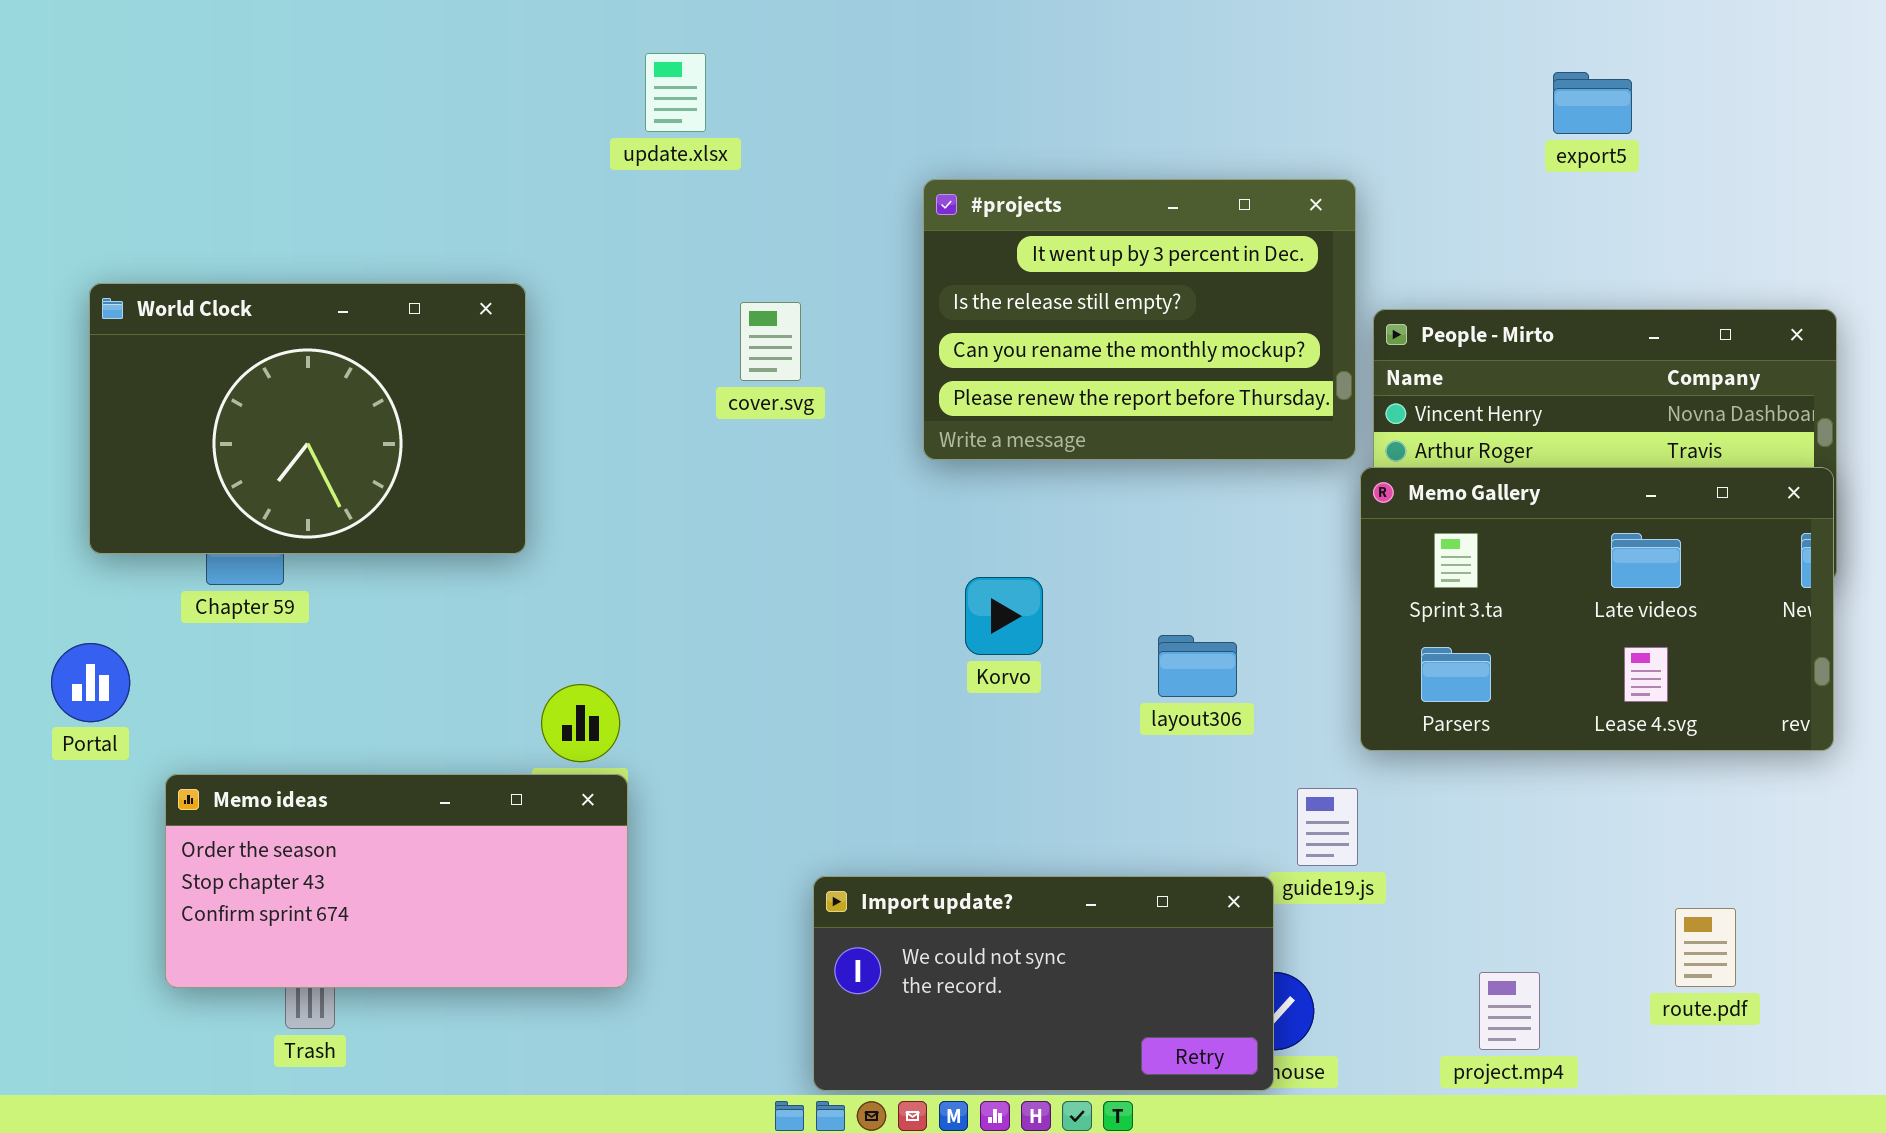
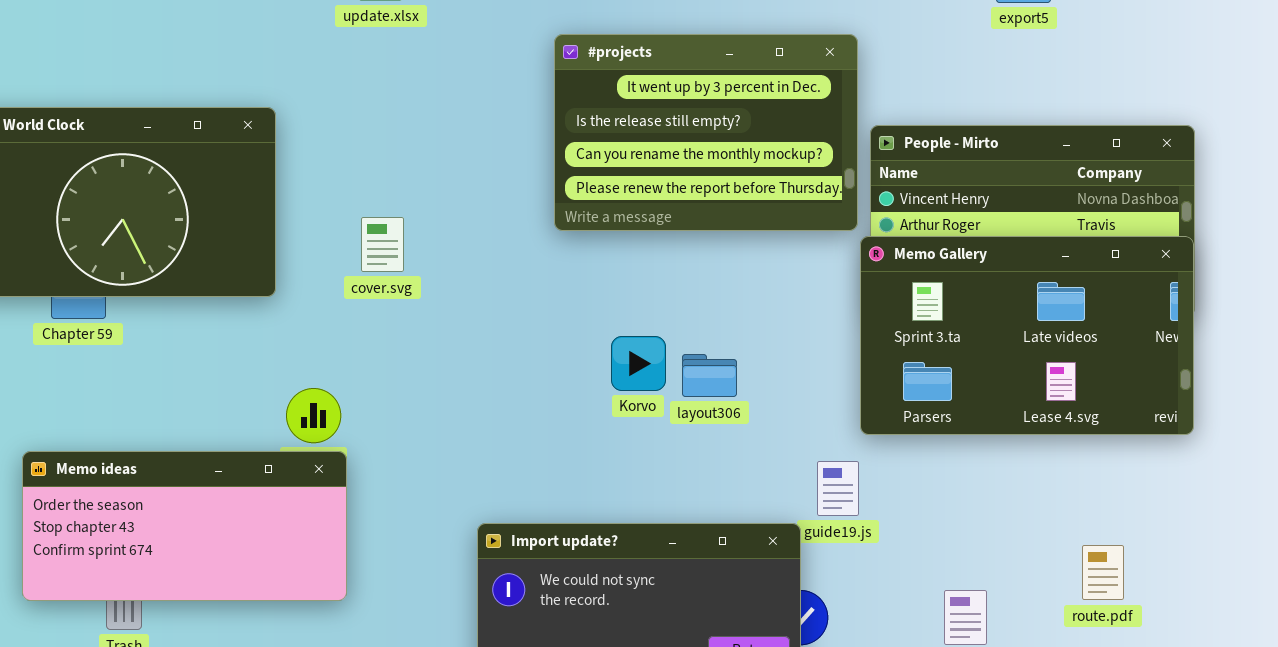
cover.svg: [740,302,801,381] -> [361,217,404,272], moved
Korvo: [965,577,1043,655] -> [611,336,666,391], moved
layout306: [1158,635,1237,697] -> [682,354,737,397], moved

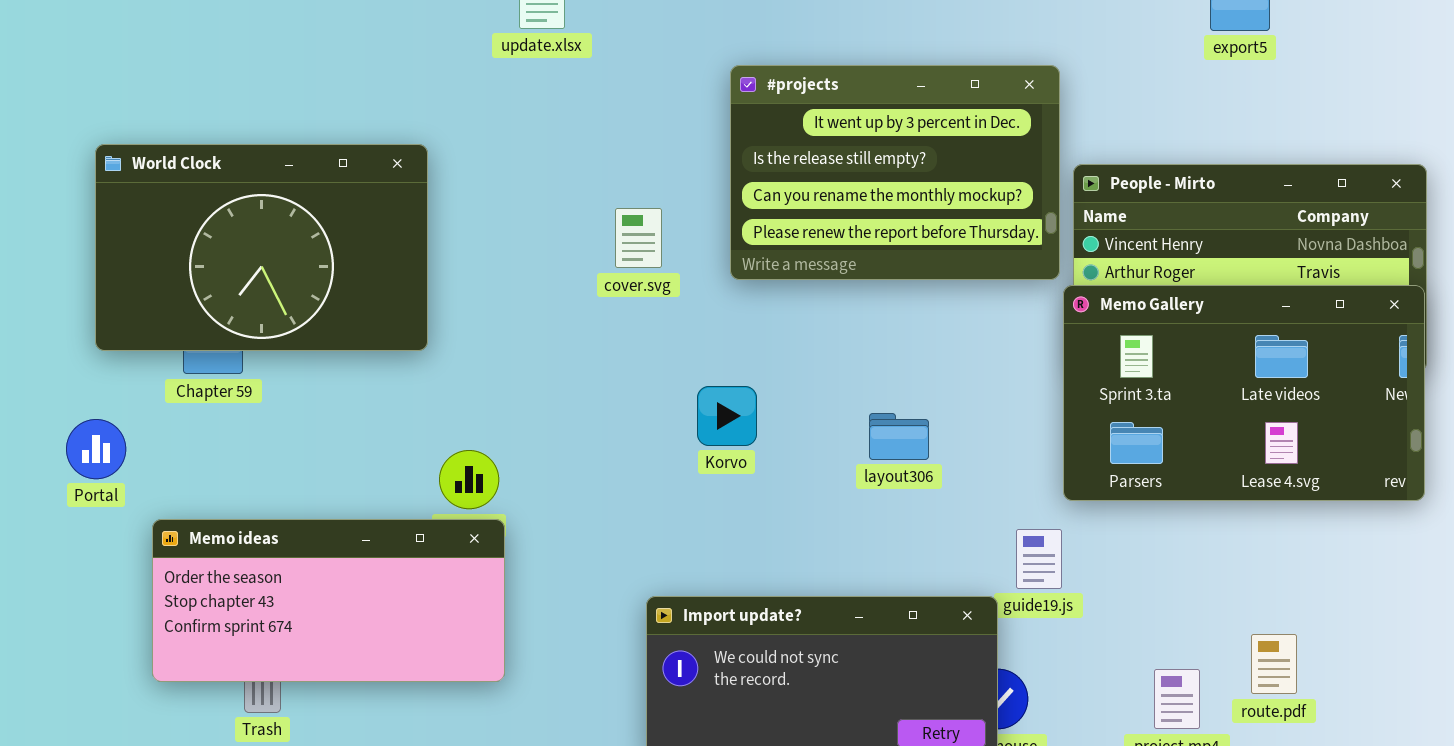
cover.svg: [361,217,404,272] -> [615,208,662,268], moved
Korvo: [611,336,666,391] -> [697,386,757,446], moved
route.pdf: [1082,545,1124,600] -> [1251,634,1297,694], moved

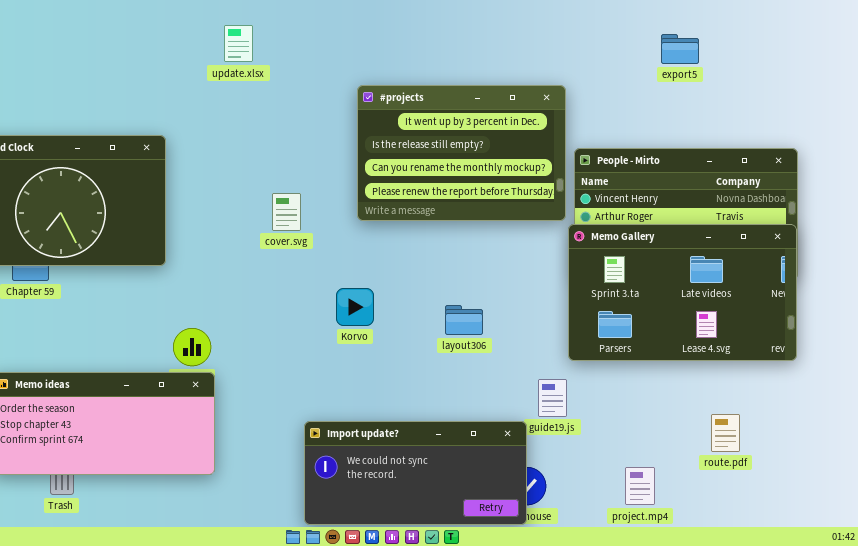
cover.svg: [615,208,662,268] -> [272,193,301,231], moved
route.pdf: [1251,634,1297,694] -> [711,414,740,452], moved

